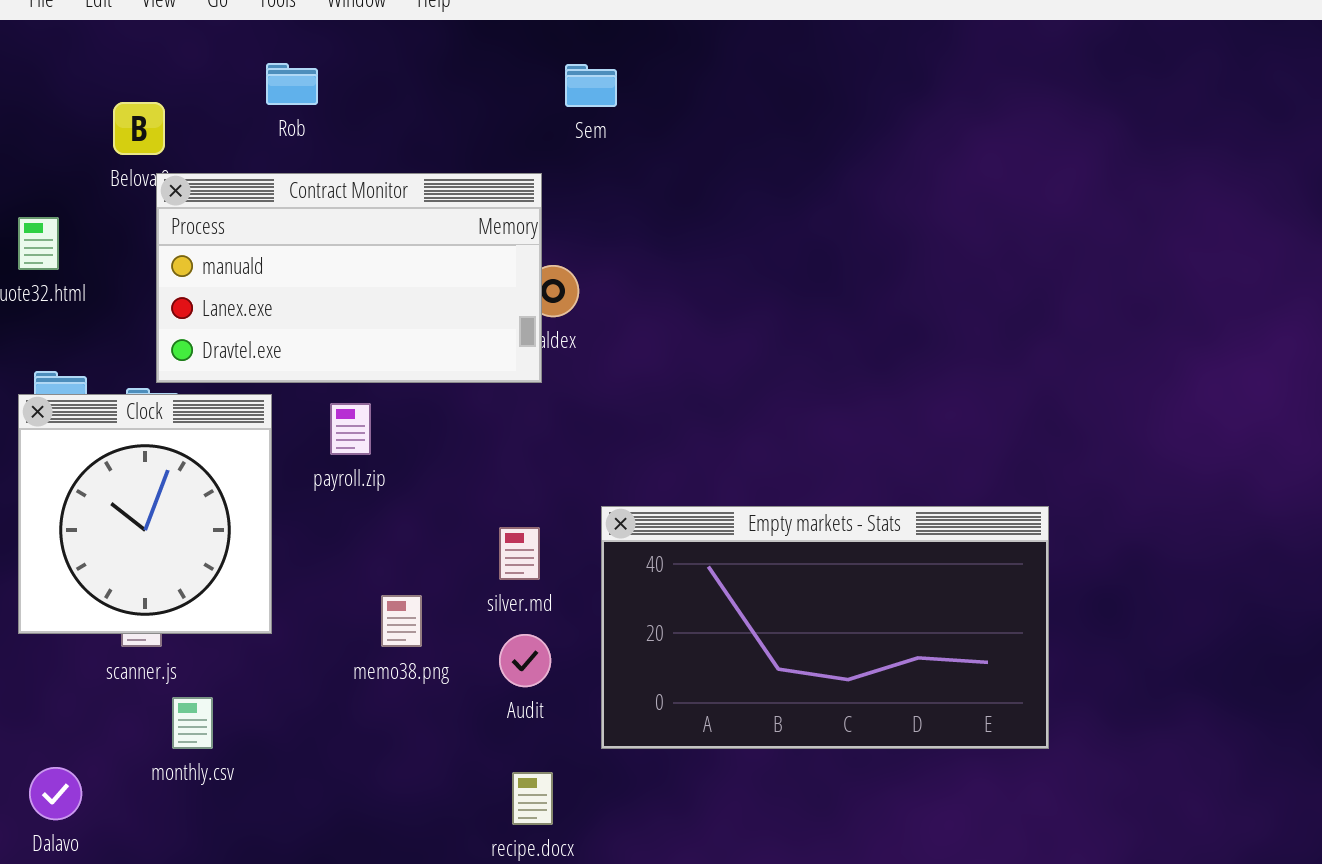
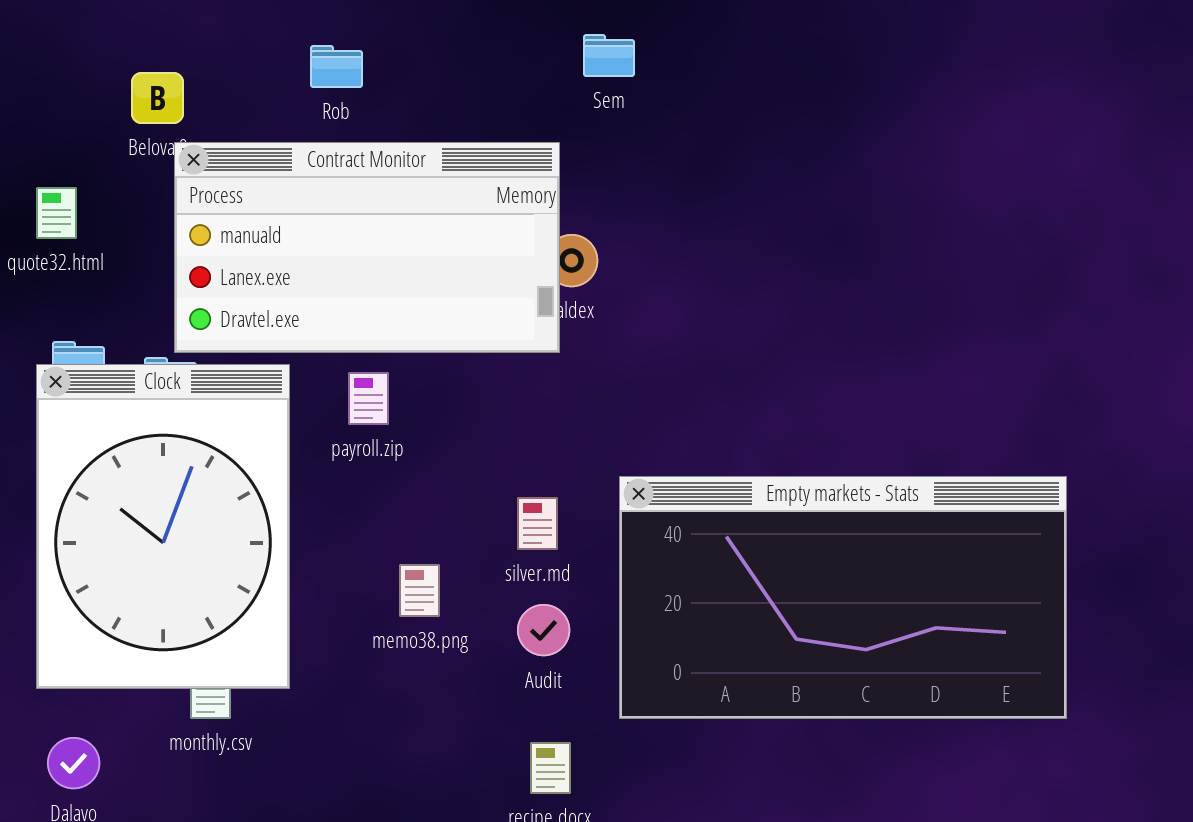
Rob: [266,63,318,105] -> [310,45,363,88], moved
Clock: [18,394,272,634] -> [36,364,290,689], resized

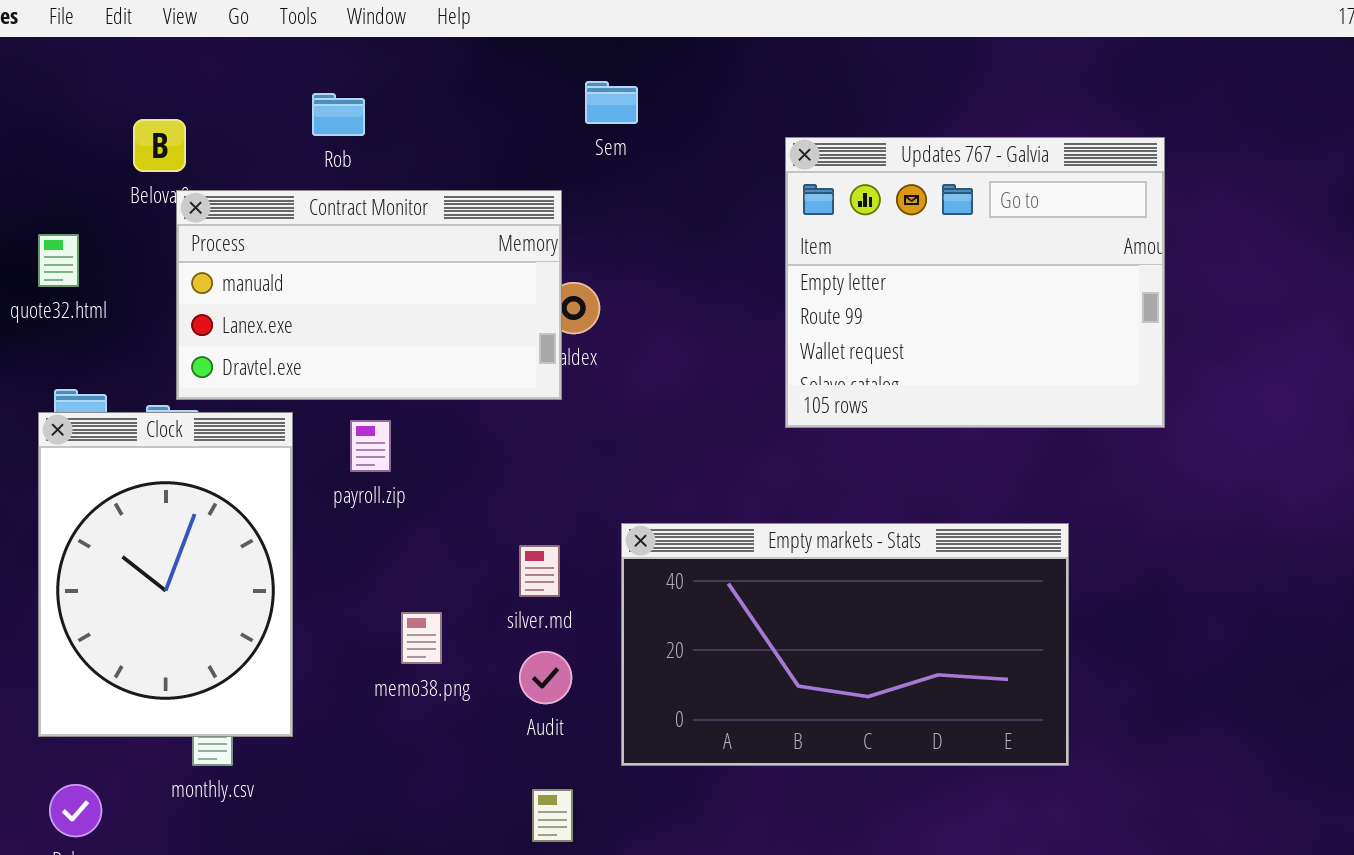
Updates 767 - Galvia: none -> [785,137,1165,428], opened

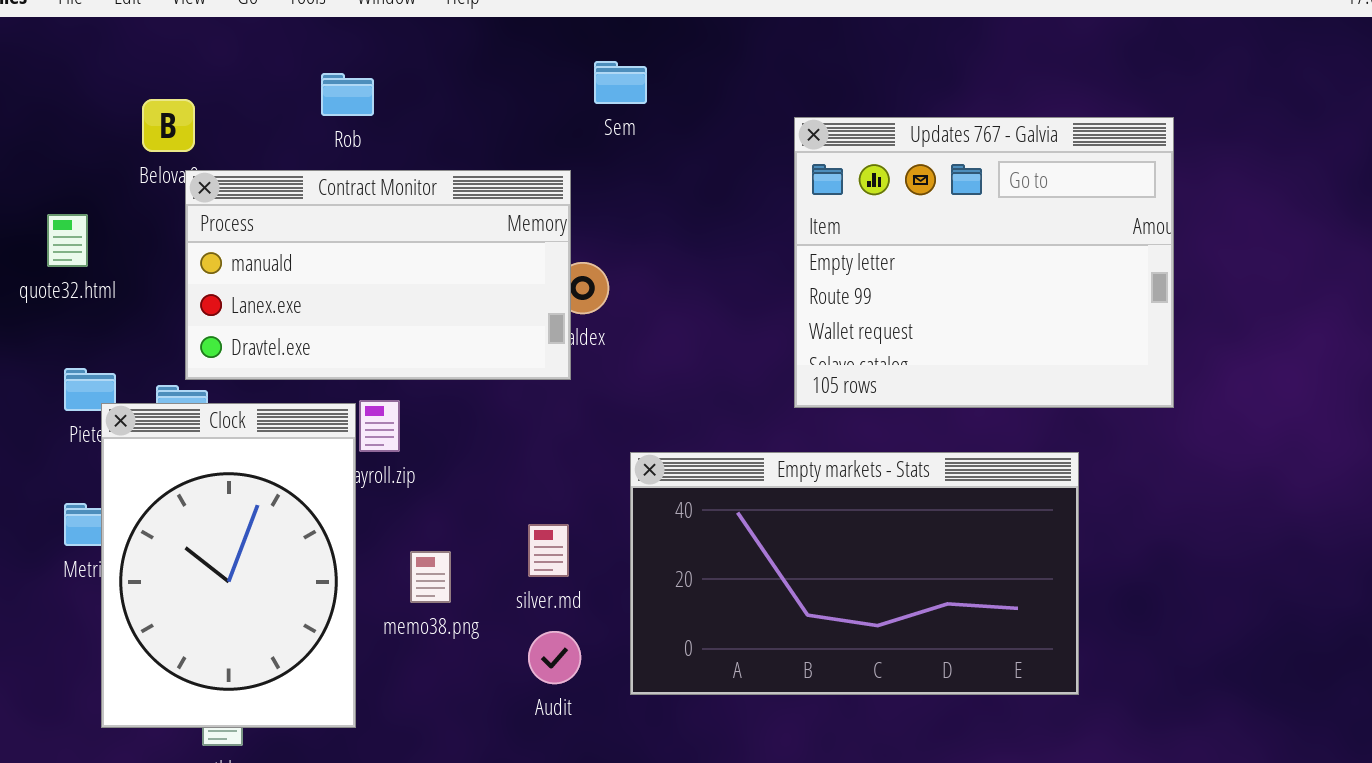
Clock: [38,412,293,737] -> [101,403,356,728], moved
Empty markets - Stats: [621,523,1069,766] -> [630,452,1079,695], moved
memo38.png: [401,612,442,664] -> [410,551,451,603], moved

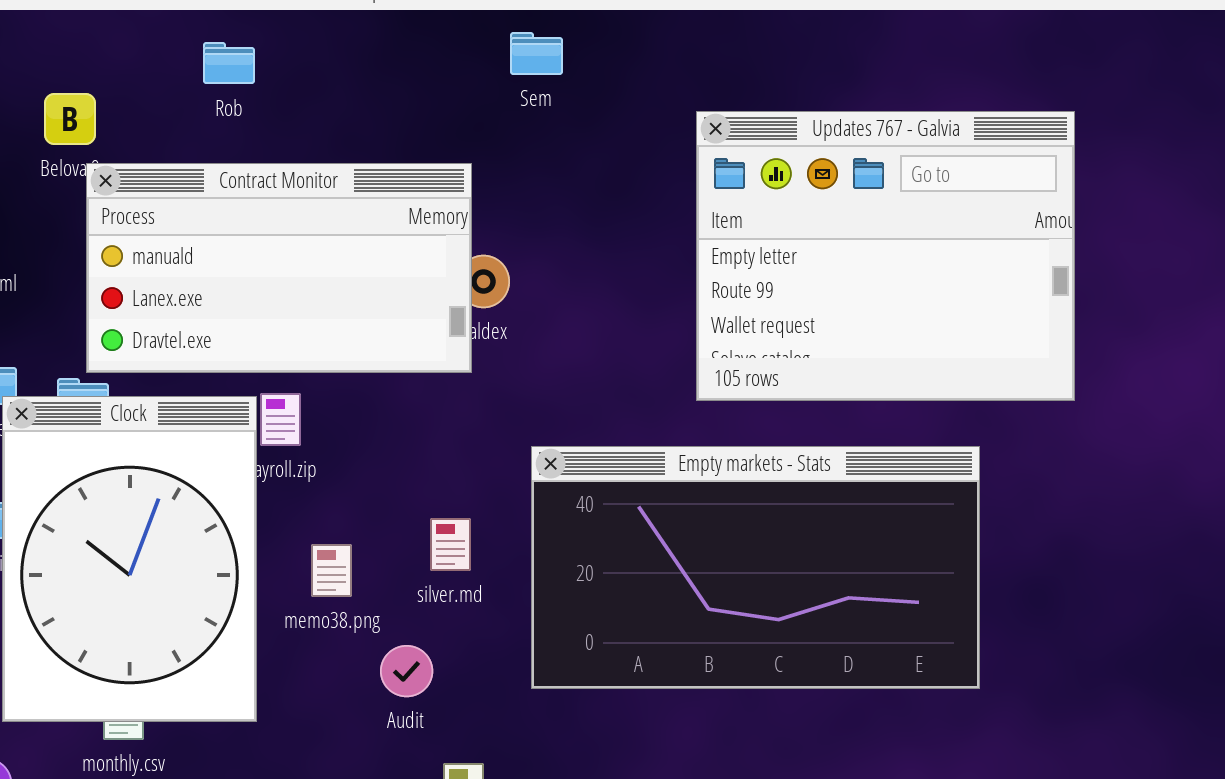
Sem: [594,61,647,104] -> [510,32,563,75], moved
Rob: [321,73,374,116] -> [203,42,255,84], moved
Audit: [528,631,581,684] -> [380,645,433,697], moved

